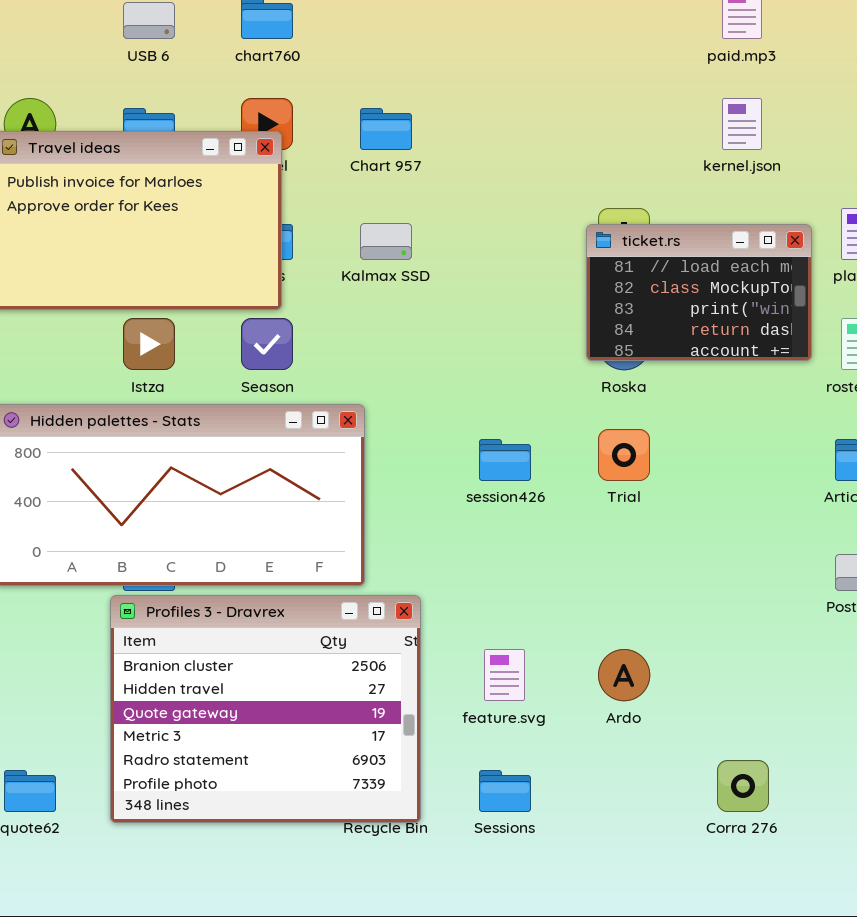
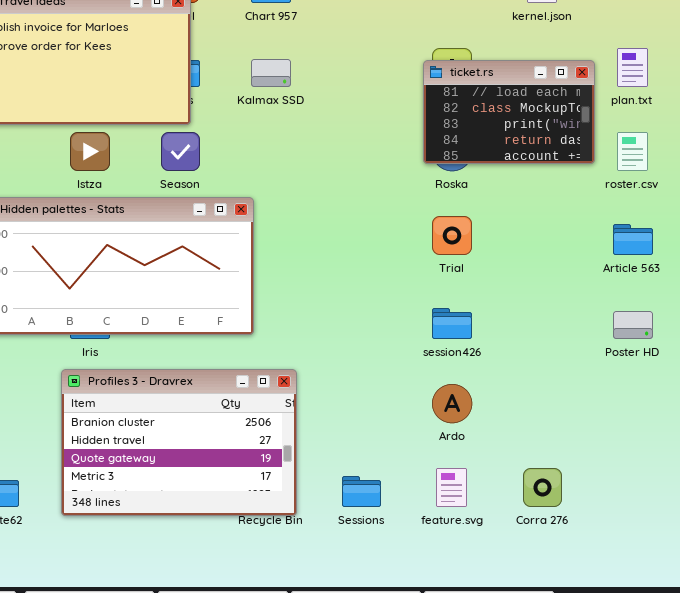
session426: [479,439,531,481] -> [432,308,472,339], moved
Profiles 3 - Dravrex: [110,595,421,823] -> [61,369,297,516], resized
feature.svg: [484,649,525,701] -> [436,468,467,507], moved

